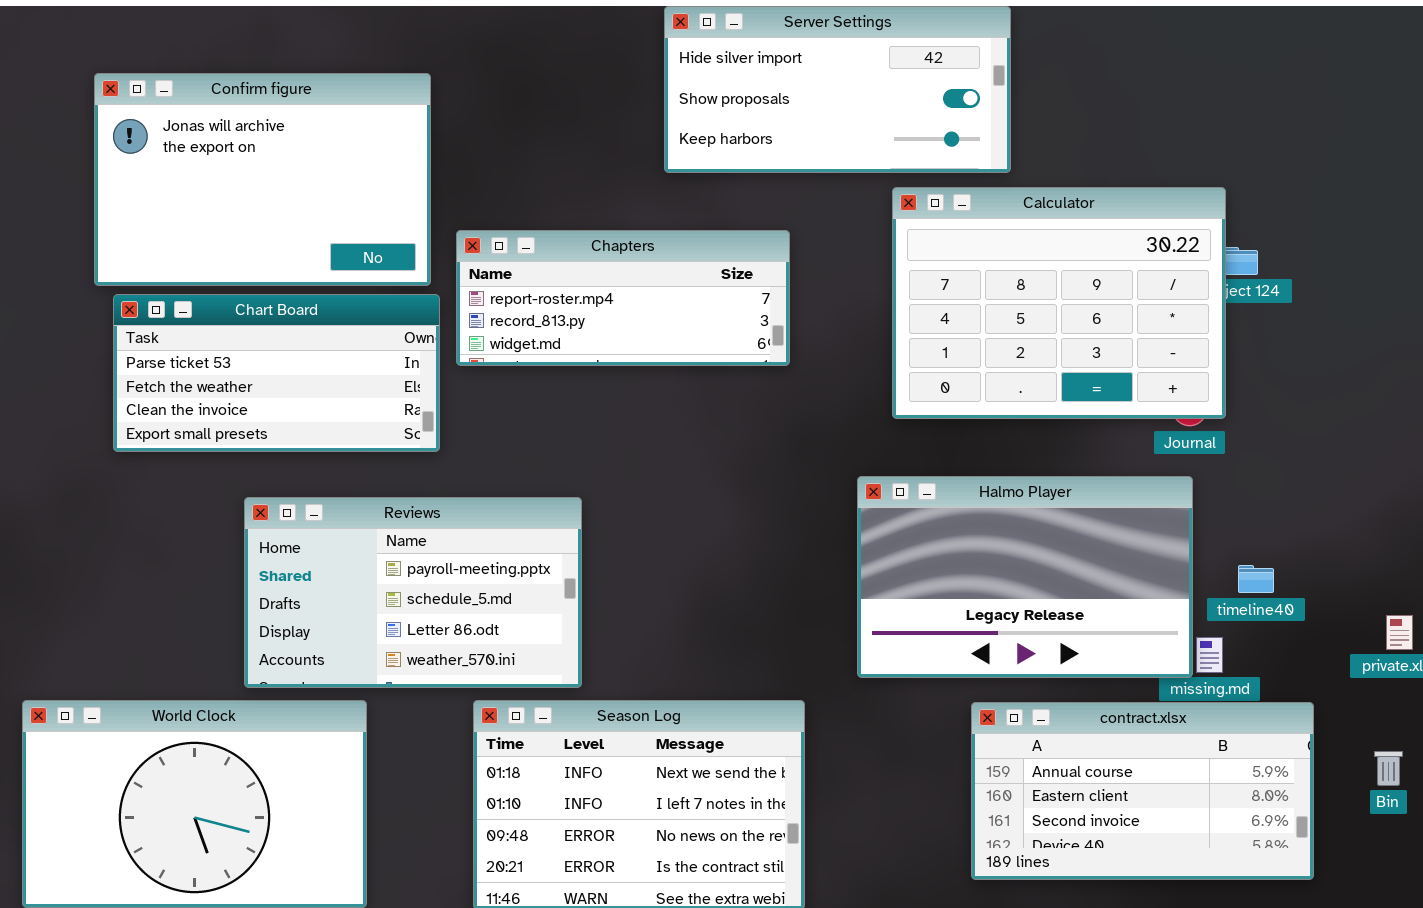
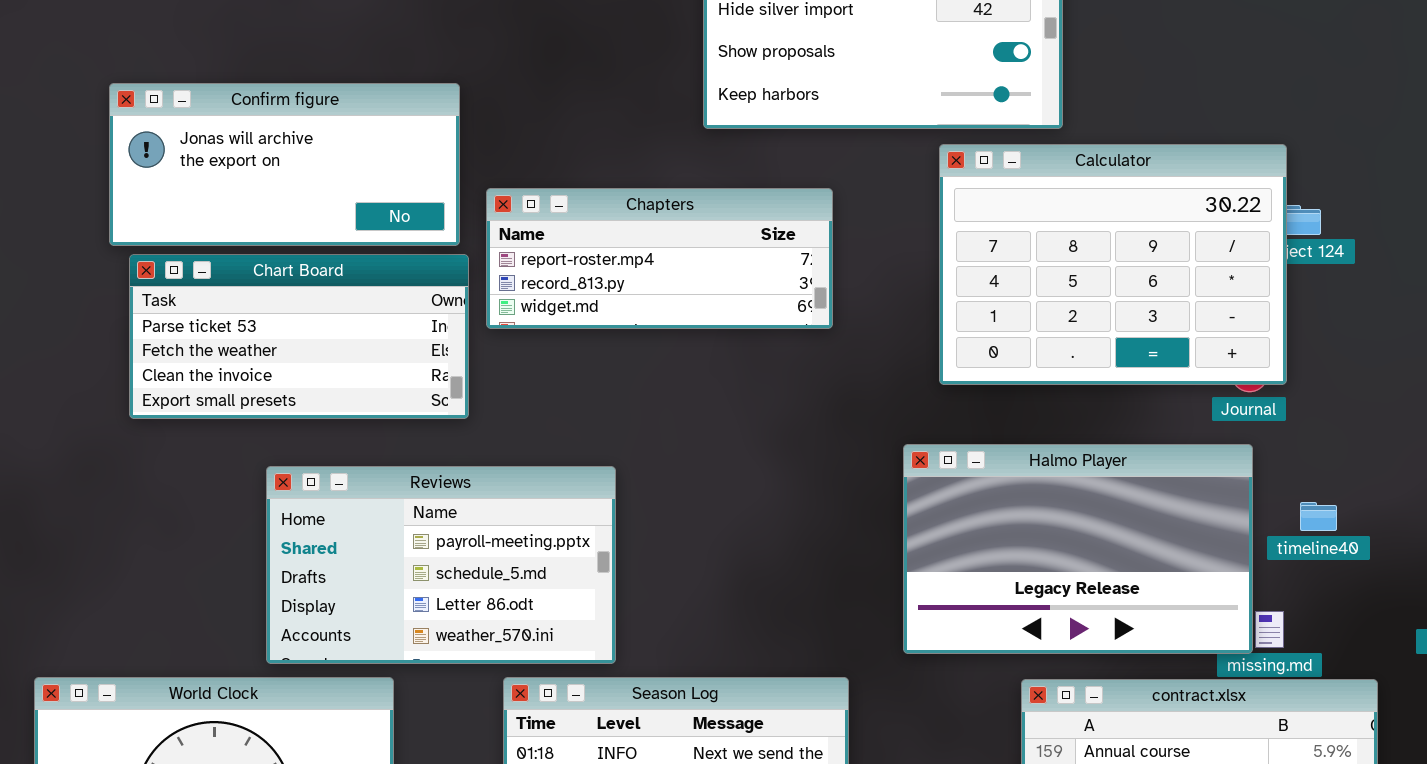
Confirm figure: [94,73,431,286] -> [109,83,460,246], resized
timeline40: [1238,565,1274,593] -> [1300,502,1337,531], moved

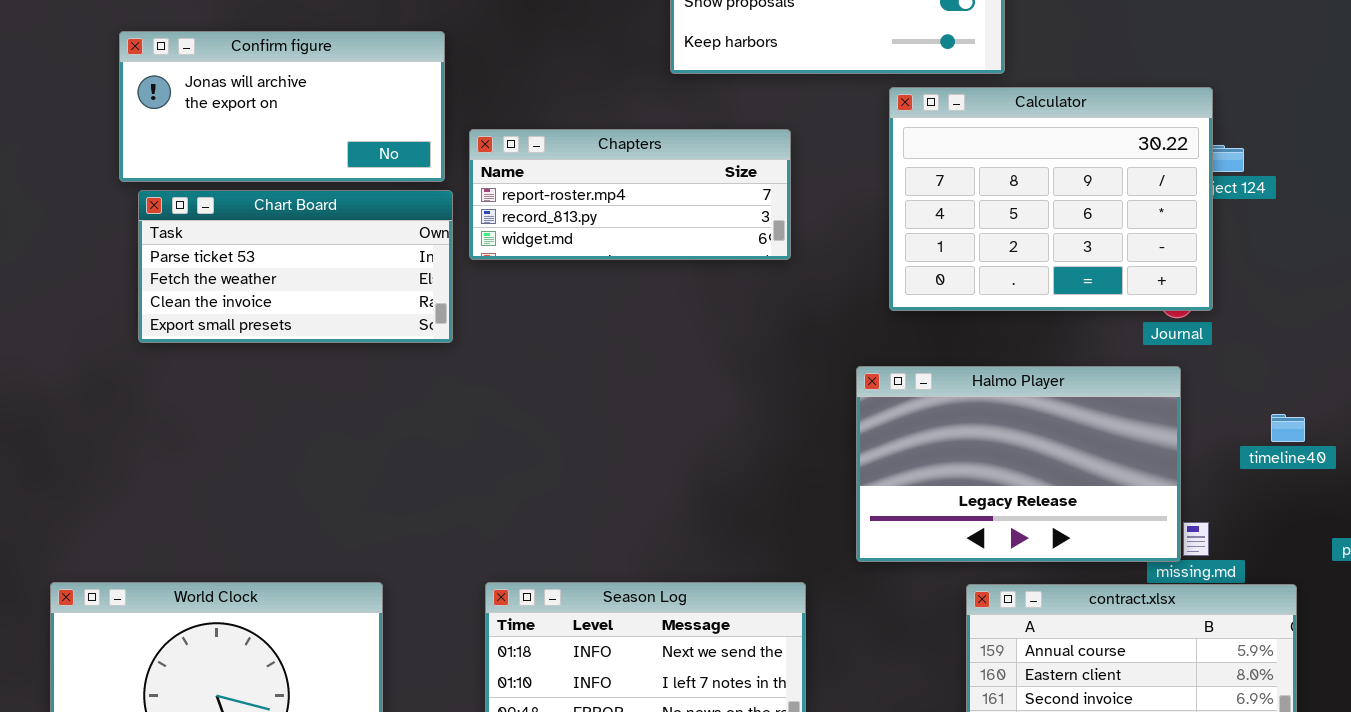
Reviews: [266,466,616,664] -> none, closed
timeline40: [1300,502,1337,531] -> [1271,414,1305,442], moved

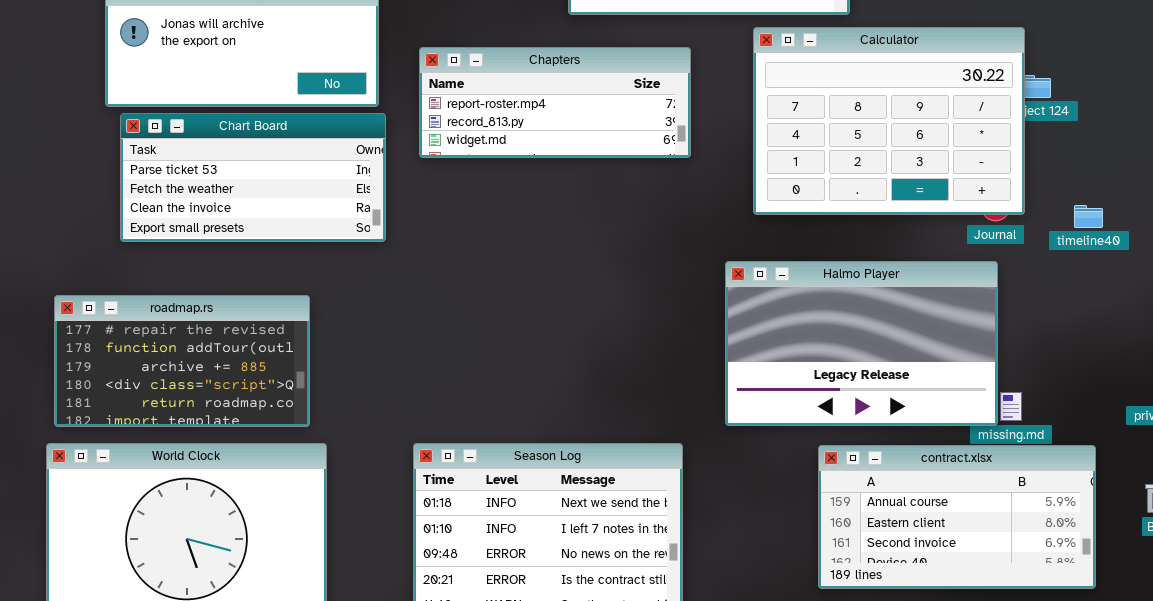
Chapters: [469,129,791,260] -> [419,47,691,158], moved
roadmap.rs: none -> [54,295,310,427], opened
timeline40: [1271,414,1305,442] -> [1074,205,1103,228], moved

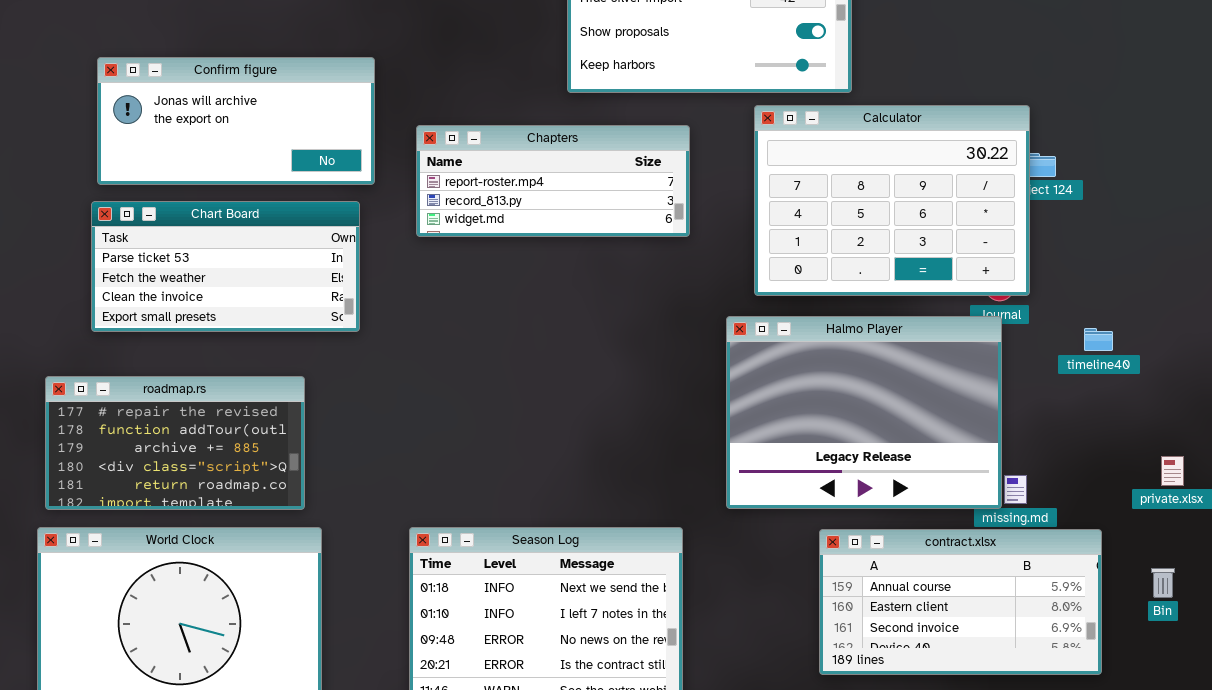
Chart Board: [120,113,386,242] -> [91,201,360,332], moved
timeline40: [1074,205,1103,228] -> [1084,328,1113,351], moved
Halmo Player: [725,261,998,426] -> [726,316,1002,509], resized

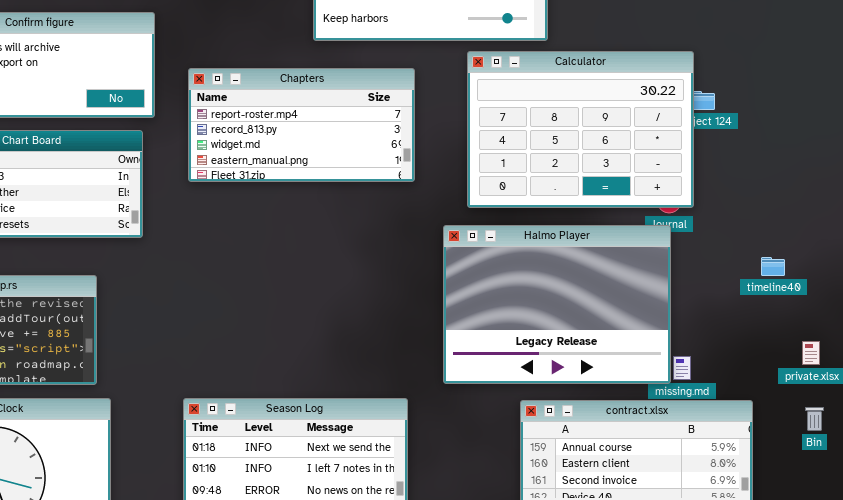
Chapters: [416,125,690,237] -> [188,68,415,182], resized
timeline40: [1084,328,1113,351] -> [761,257,785,276], moved
Bin: [1151,568,1175,598] -> [805,407,824,431], moved

